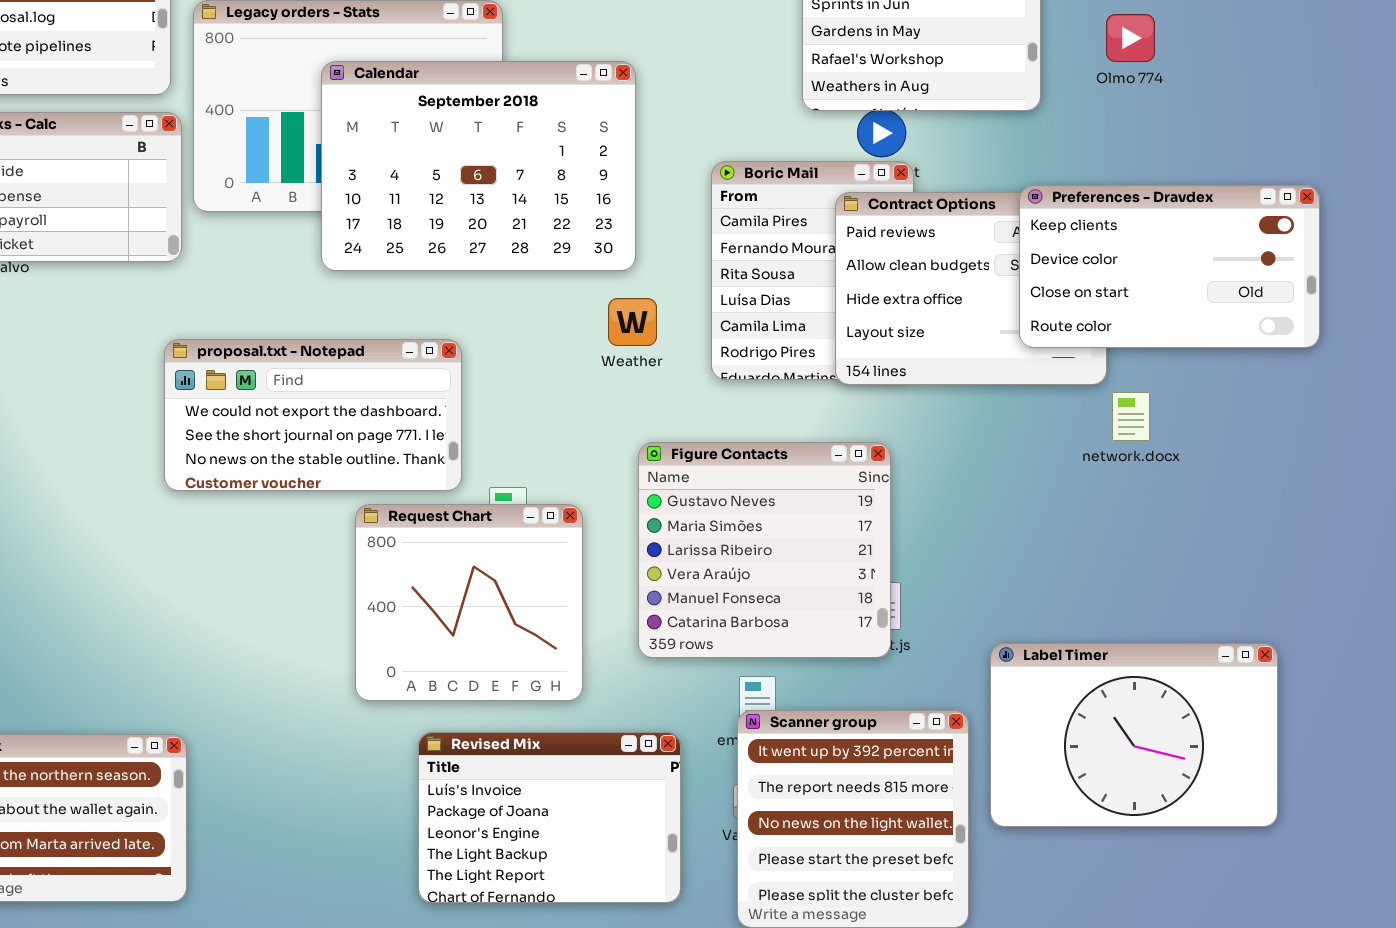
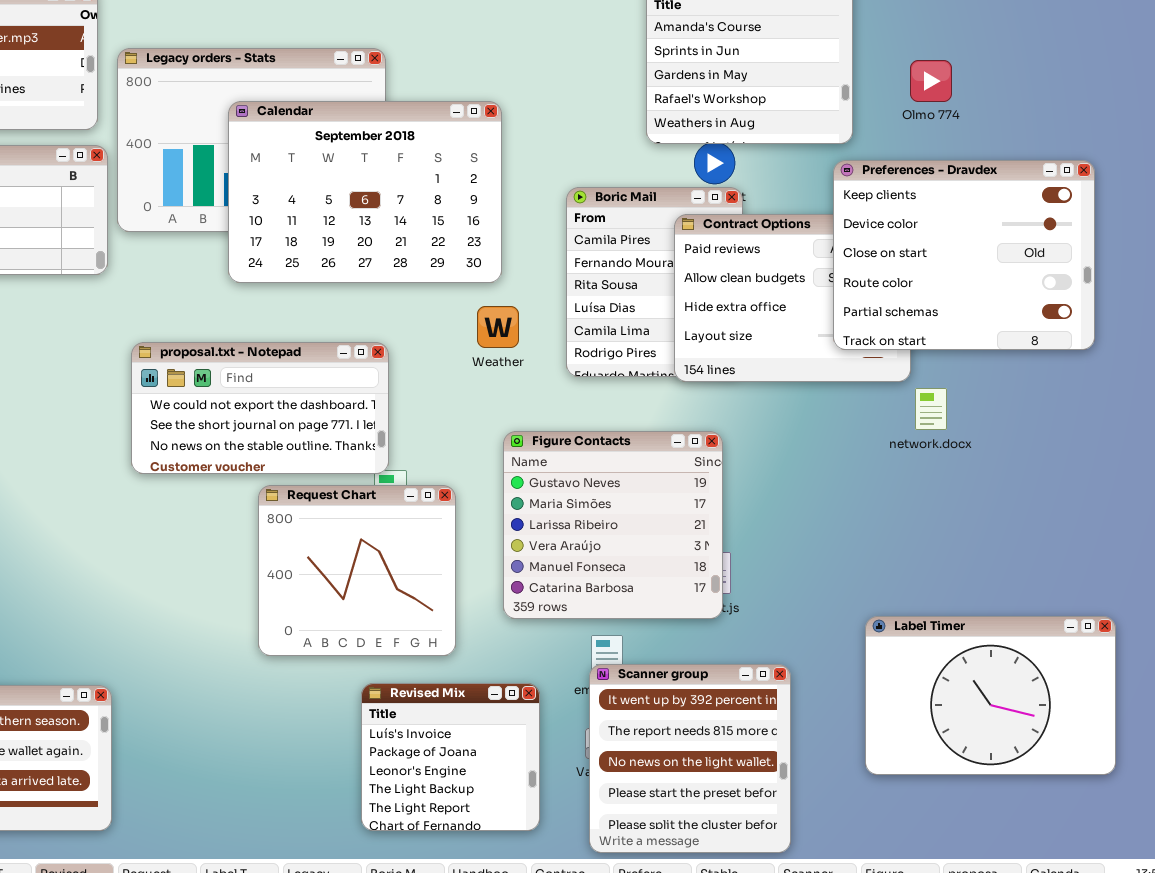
Preferences - Dravdex: [1019,185,1320,348] -> [833,160,1095,350], resized
proposal.txt - Notepad: [164,339,462,491] -> [131,342,389,474], moved
Label Timer: [990,643,1278,827] -> [865,616,1116,775], moved
Revised Mix: [418,732,681,903] -> [361,683,540,831], resized

